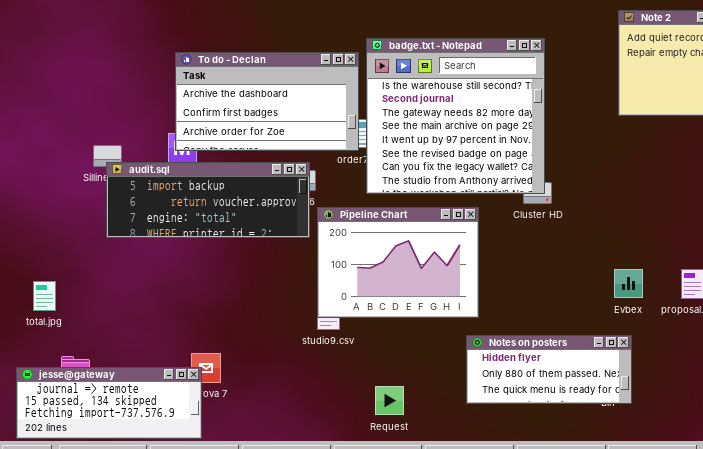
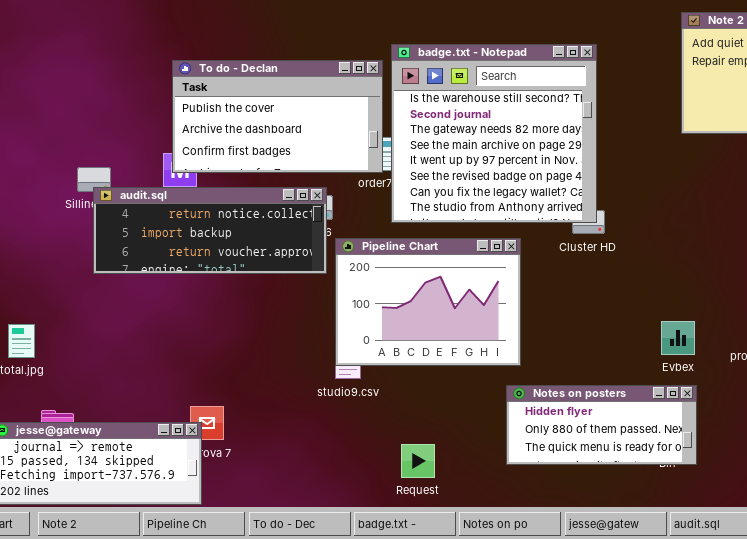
To do - Declan: [175,52,359,151] -> [172,60,383,173], scrolled up 1 row
audit.sql: [106,162,310,238] -> [93,187,327,274], scrolled up 1 row
Evbex: [614,269,643,298] -> [661,321,695,355], moved

